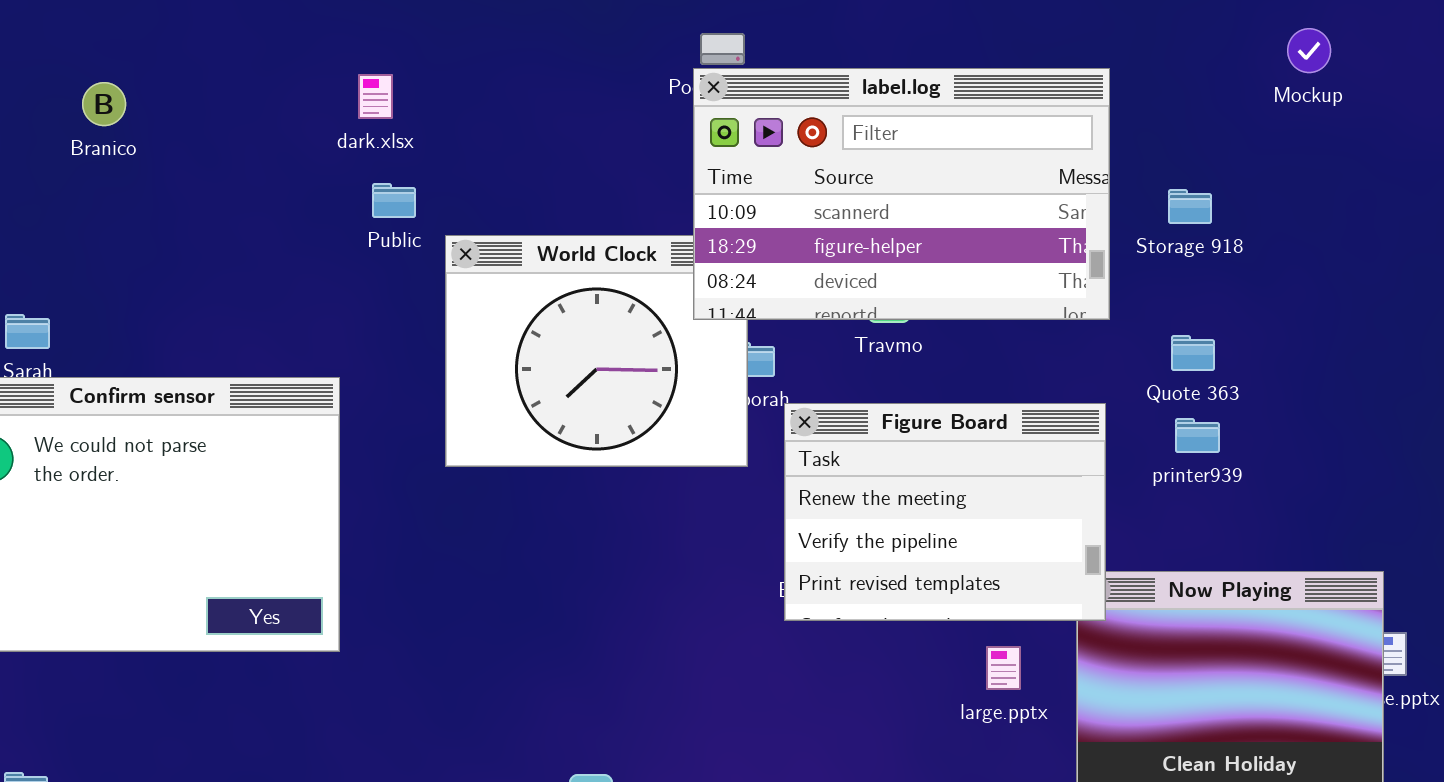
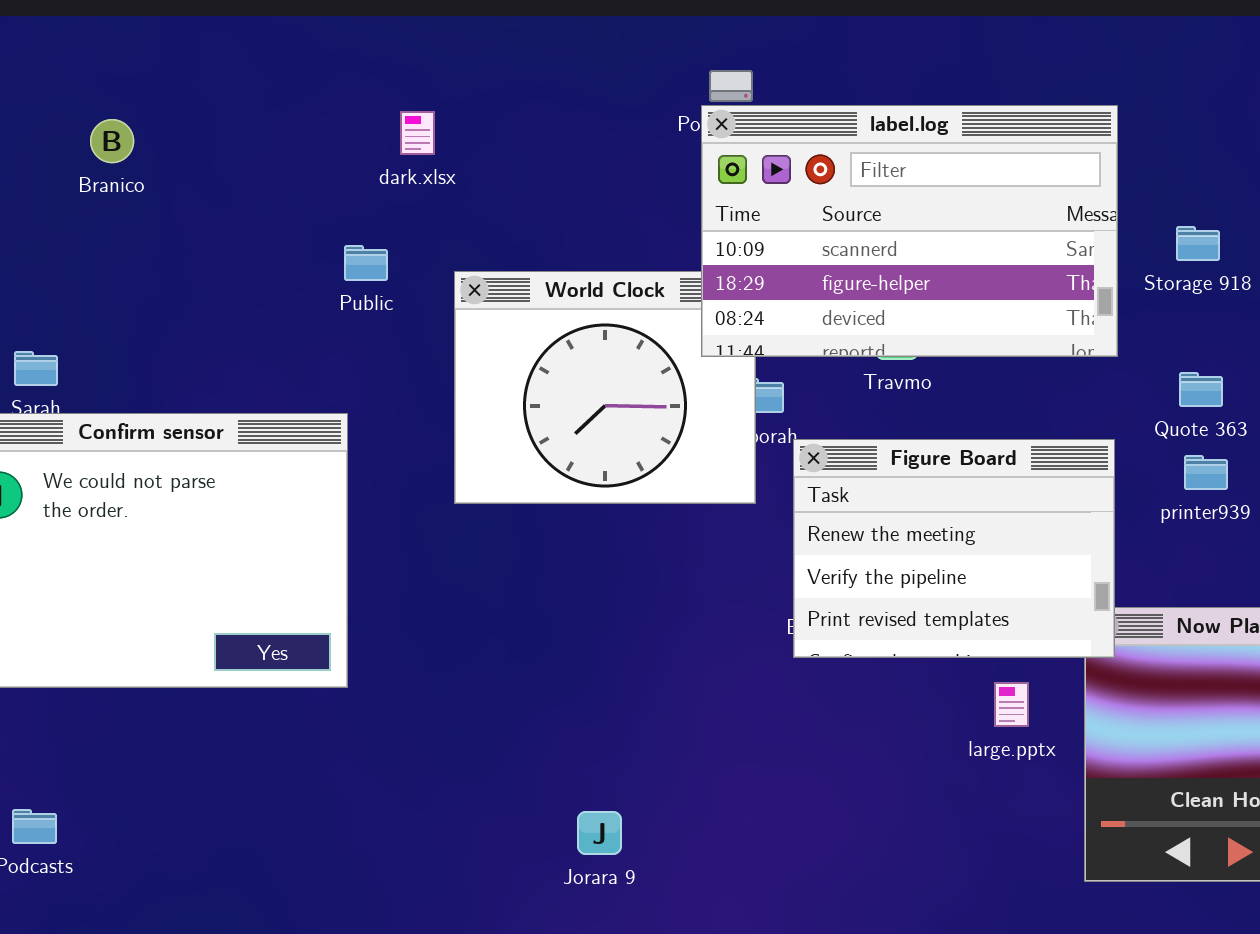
dark.xlsx: [358,74,393,119] -> [400,111,435,155], moved
Public: [372,183,416,218] -> [344,245,388,281], moved

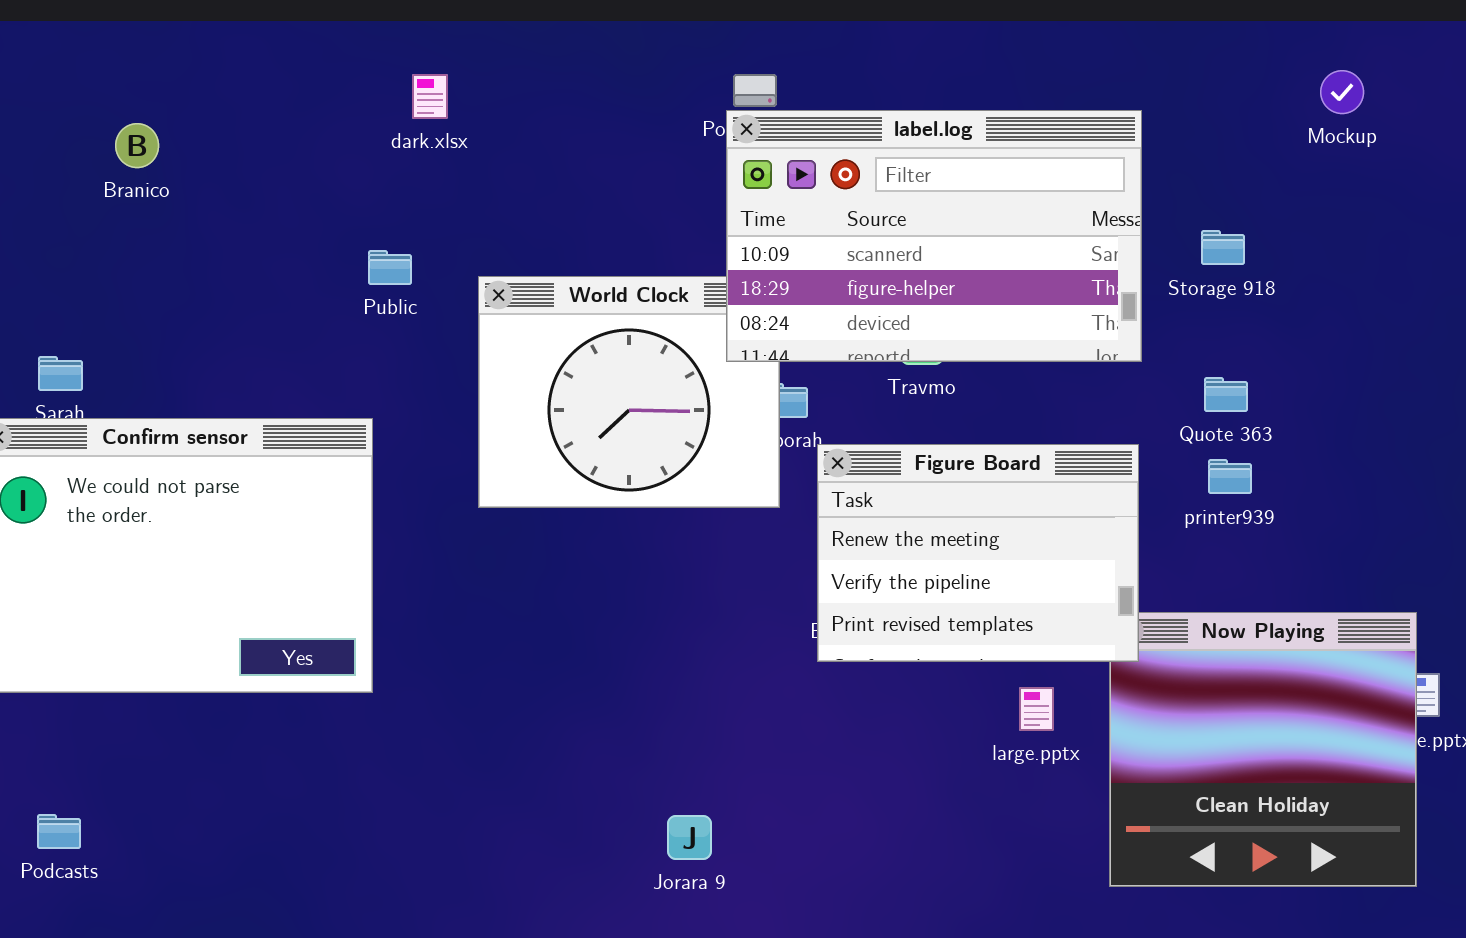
dark.xlsx: [400,111,435,155] -> [412,74,448,119], moved
Jorara 9: [577,811,622,855] -> [667,815,712,860], moved

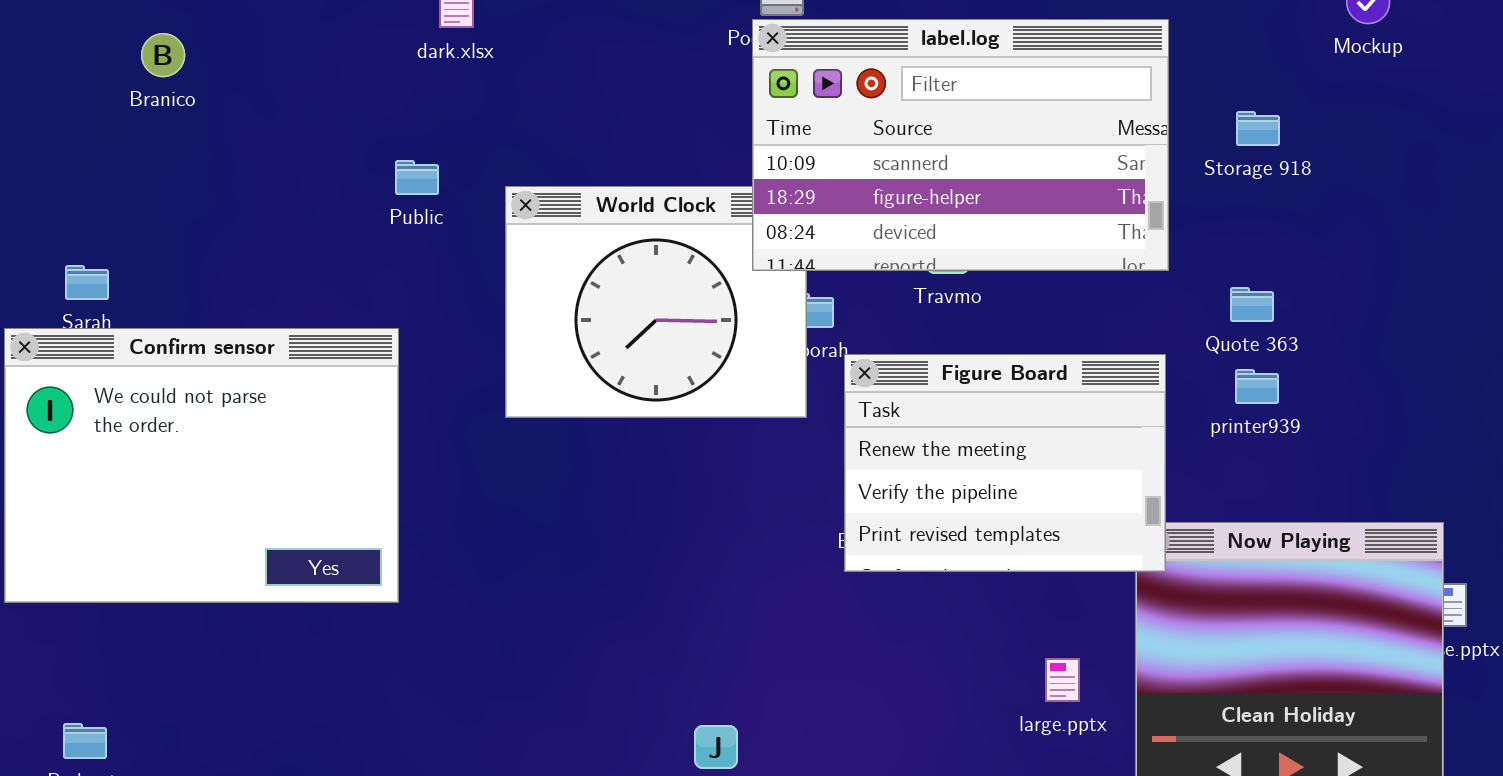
Storage 918: [1201,230,1245,265] -> [1236,111,1280,146], moved
large.pptx: [1019,687,1054,731] -> [1045,658,1080,702], moved

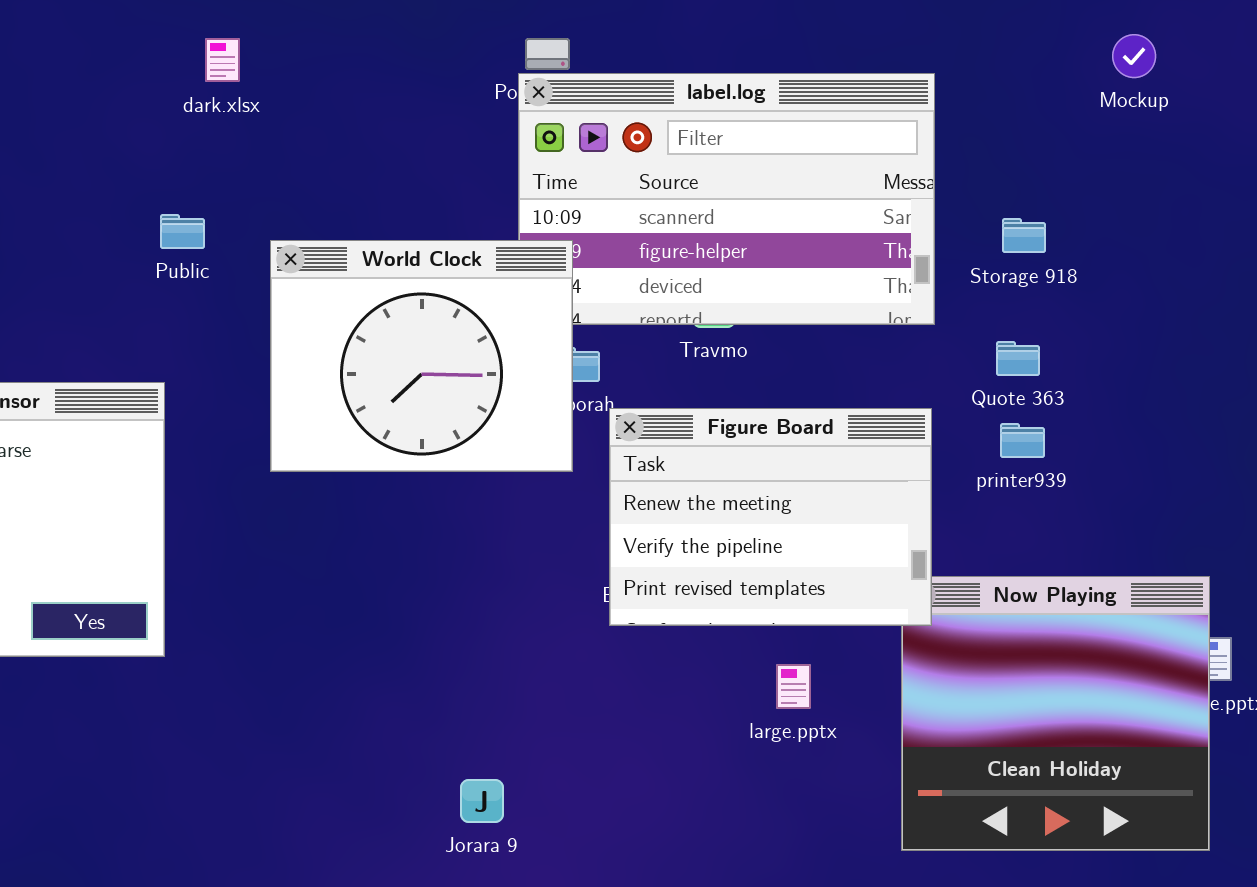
Storage 918: [1236,111,1280,146] -> [1002,218,1046,253], moved
World Clock: [505,186,807,418] -> [270,240,573,472], raised
large.pptx: [1045,658,1080,702] -> [776,664,811,709], moved

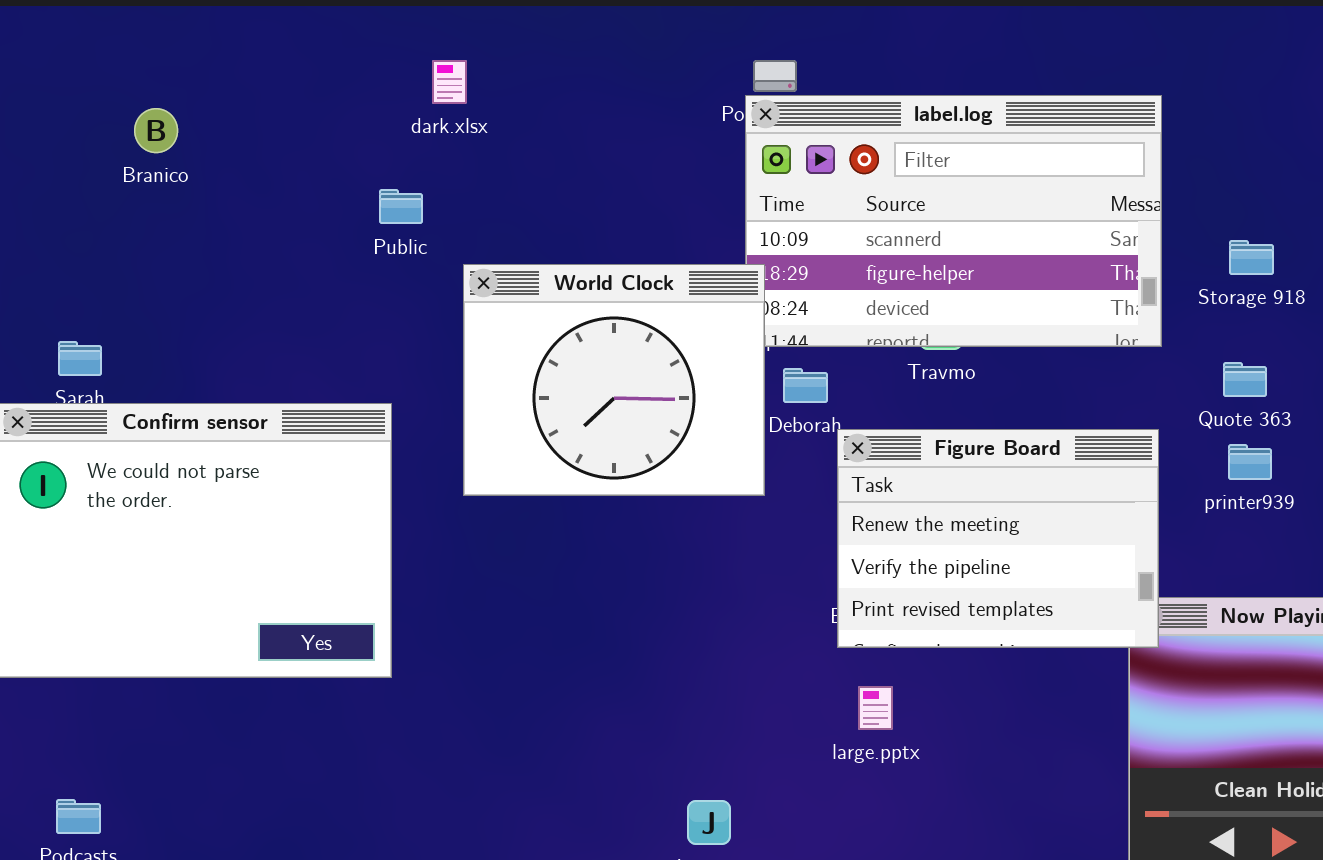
Public: [160,214,205,249] -> [379,189,423,224], moved
World Clock: [270,240,573,472] -> [463,264,765,496], moved
large.pptx: [776,664,811,709] -> [858,686,893,730], moved

